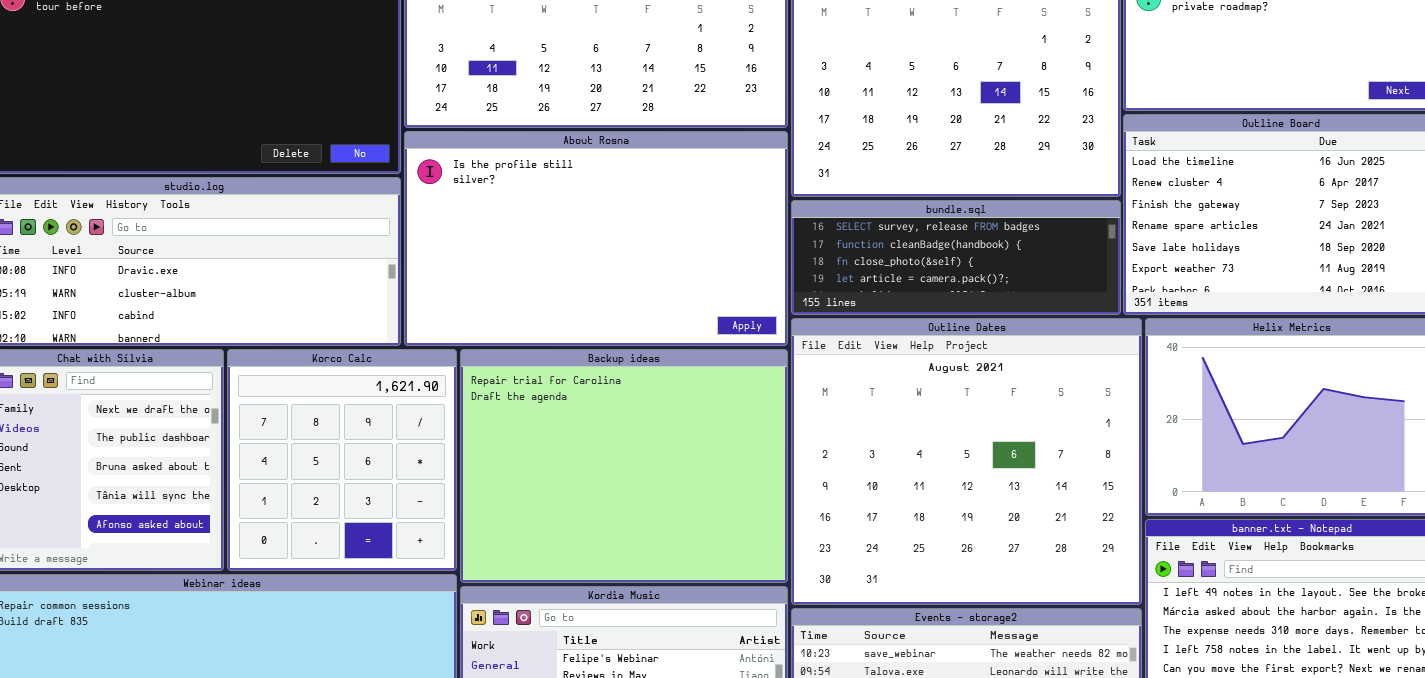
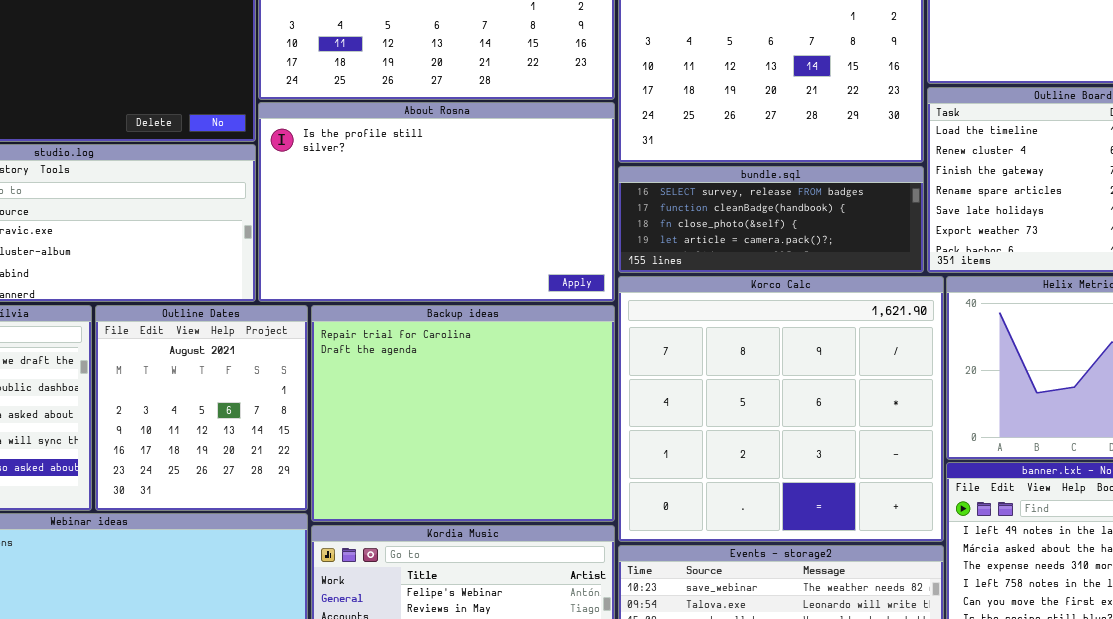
Outline Dates: [791,318,1142,605] -> [95,305,308,511], moved, resized
Korco Calc: [227,349,457,571] -> [618,276,944,542], moved, resized

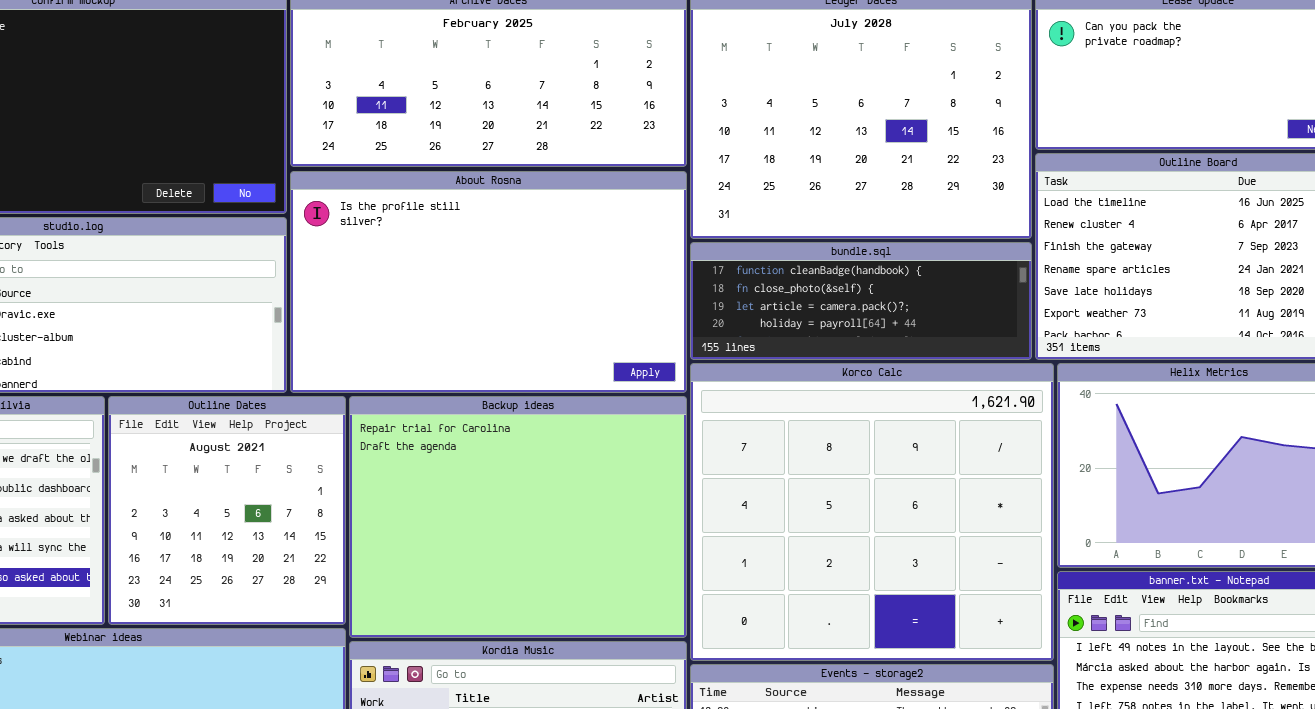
bundle.sql: [618,166,924,273] -> [690,242,1032,360], scrolled down 1 row

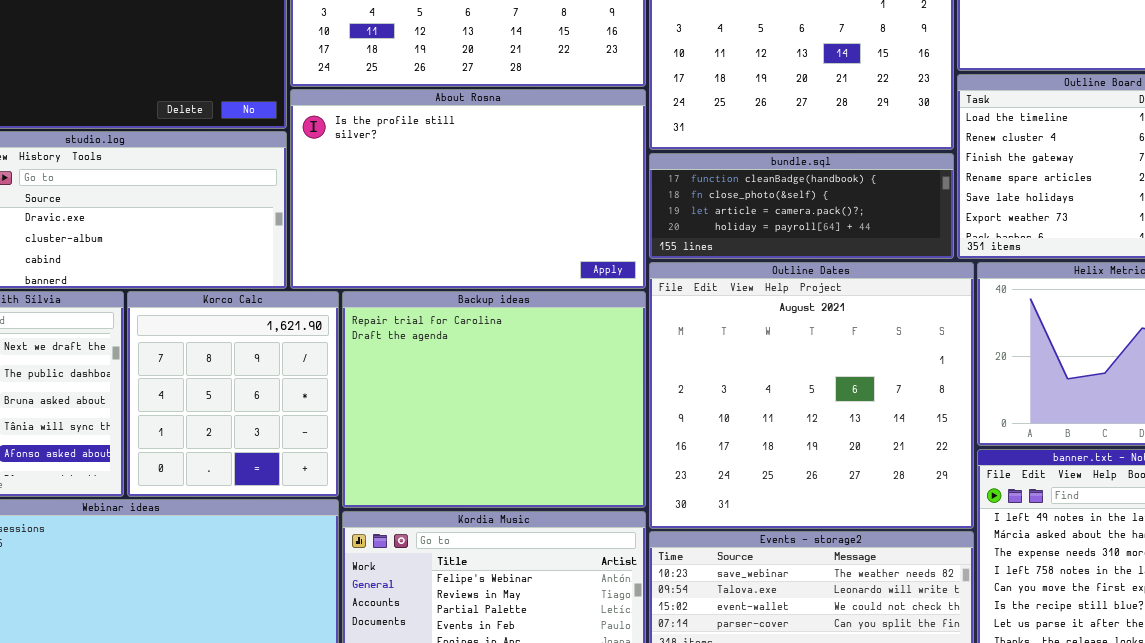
Korco Calc: [690,363,1054,661] -> [127,291,339,497], moved, resized
Outline Dates: [108,396,346,625] -> [649,262,974,529], moved, resized

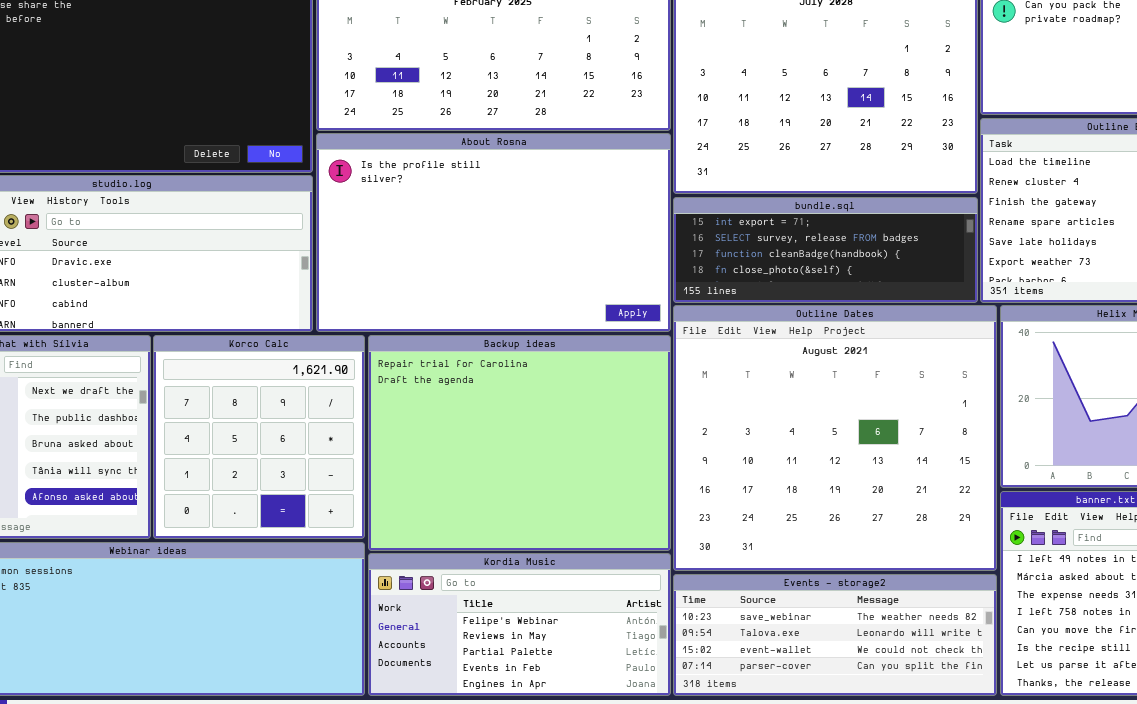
bundle.sql: [649,153,954,259] -> [673,197,978,303], scrolled up 2 rows

